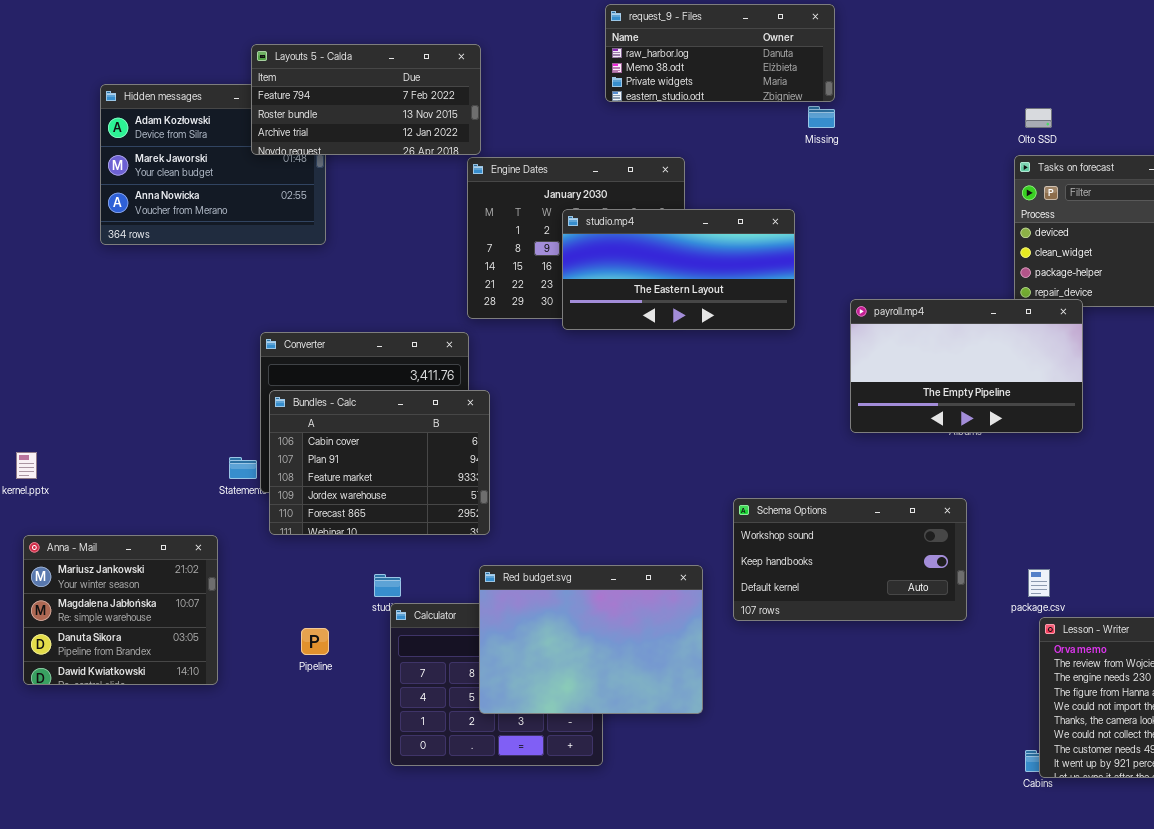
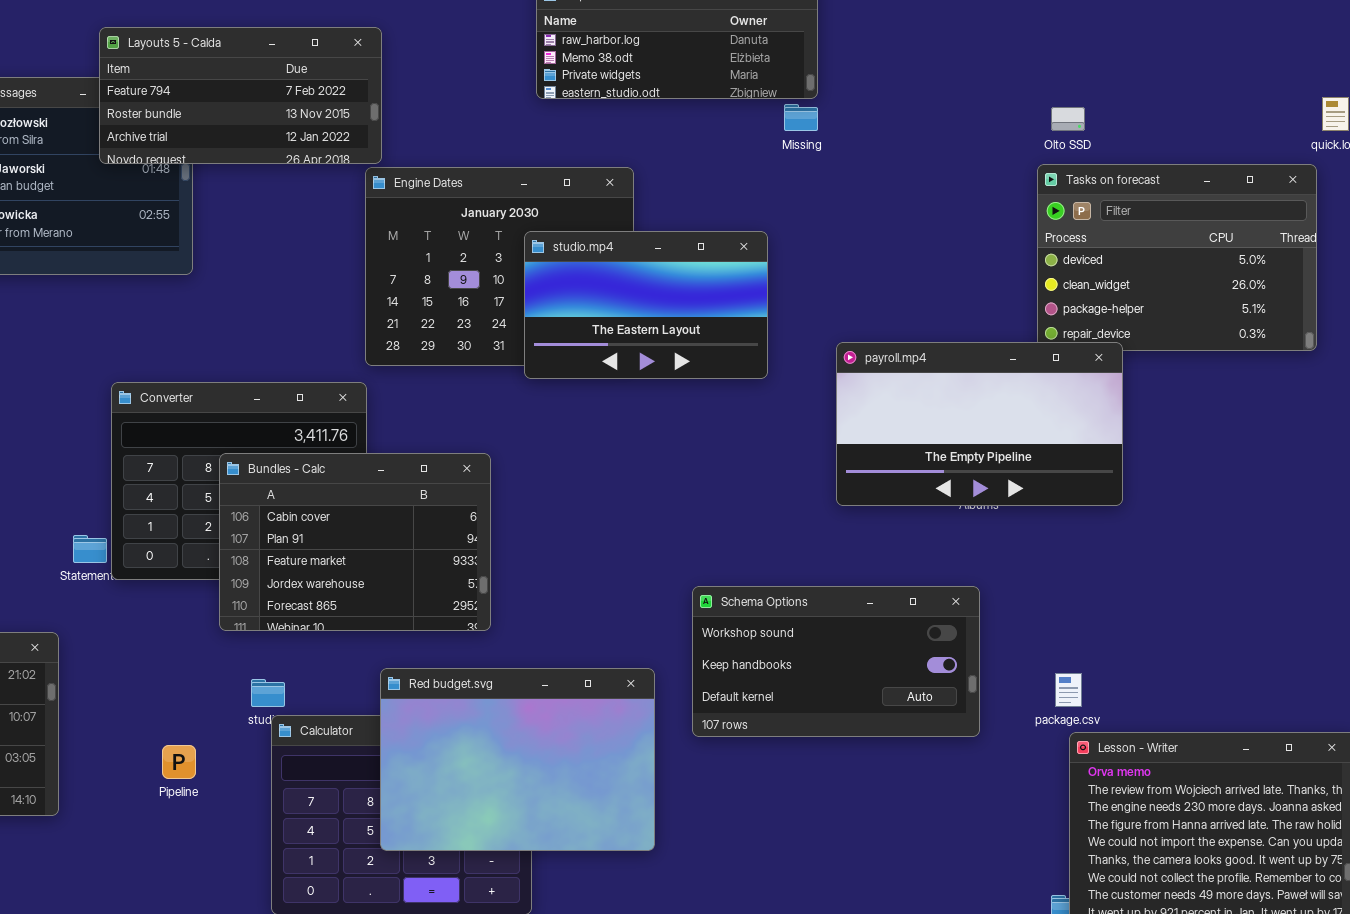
studio.mp4: [562,209,795,330] -> [524,231,768,379], resized
Bundles - Calc: [269,390,490,535] -> [219,453,491,631], moved

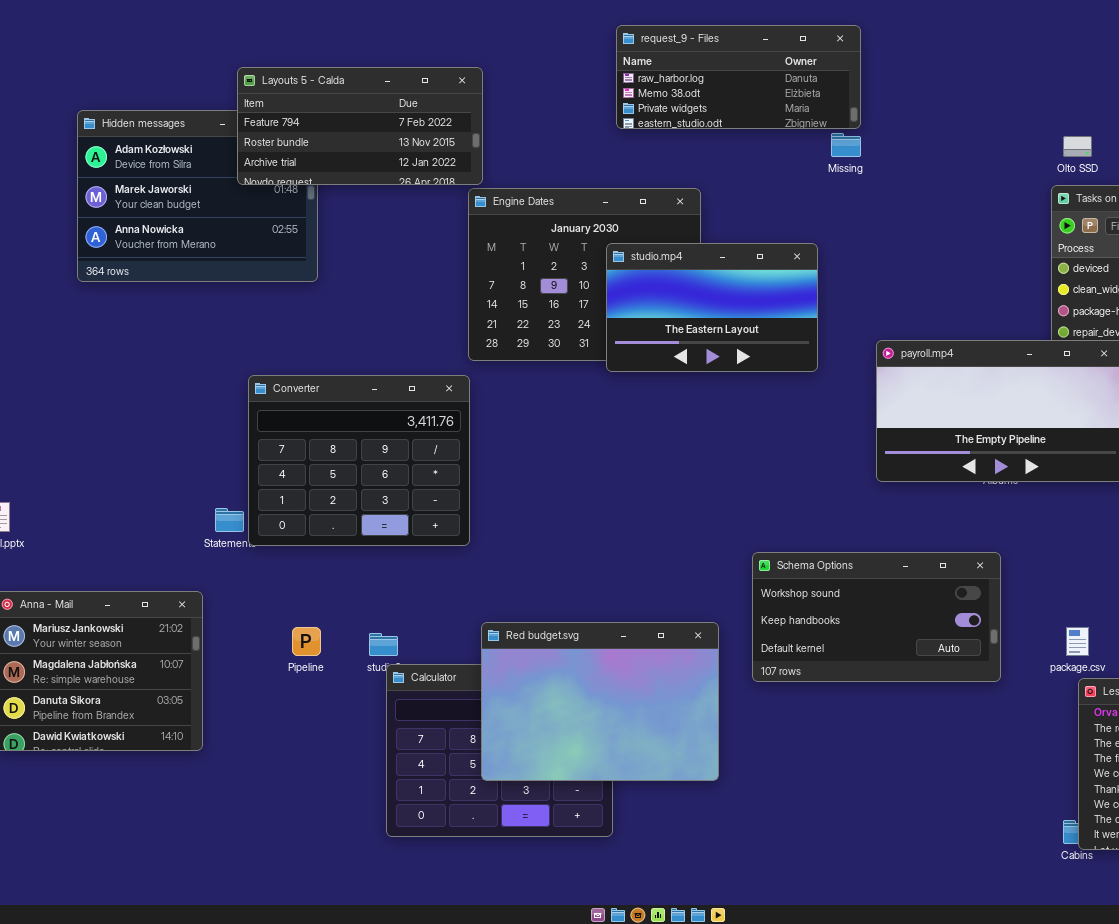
Bundles - Calc: [219,453,491,631] -> none, closed
Pipeline: [162,745,196,779] -> [292,627,321,656], moved

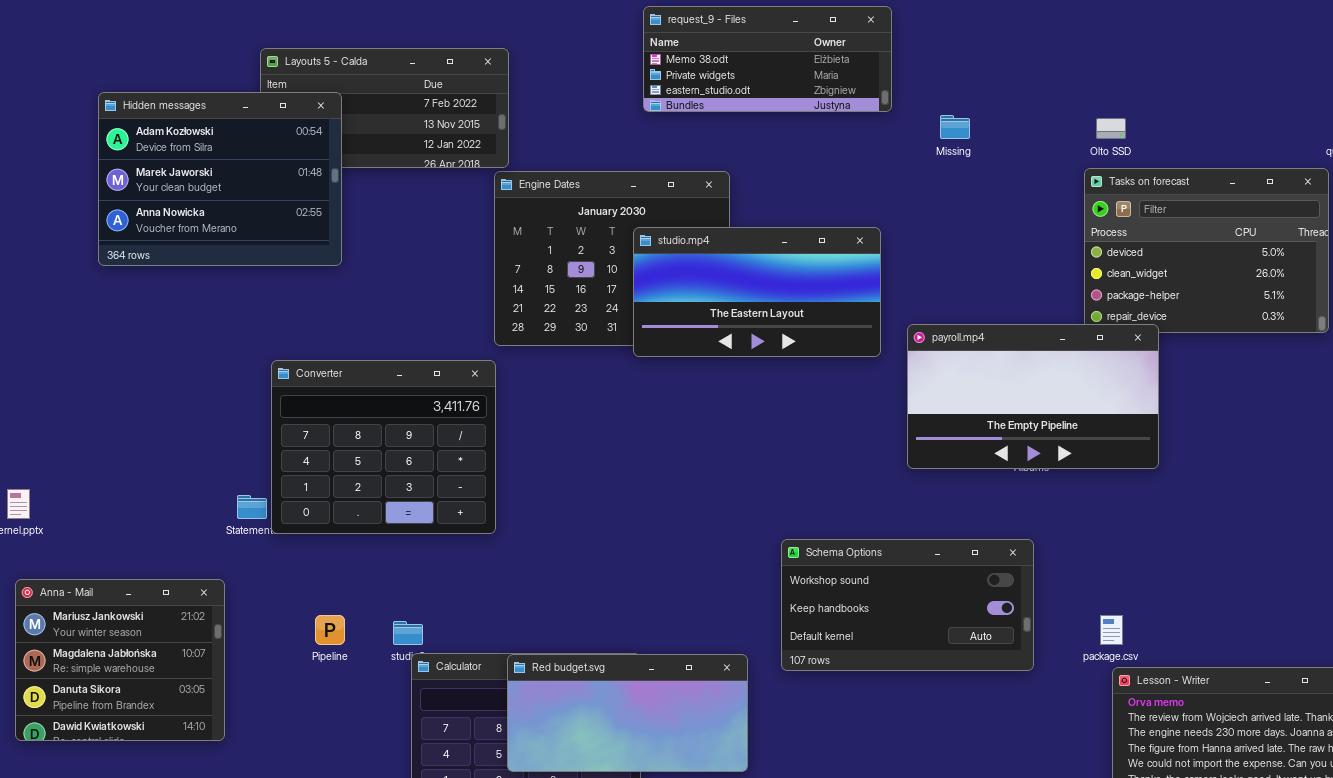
request_9 - Files: [616,25,861,129] -> [643,6,892,112], scrolled down 1 row
Hidden messages: [77,110,318,282] -> [98,92,342,266], raised
Missing: [831,133,861,157] -> [940,115,970,139], moved
studio.mp4: [606,243,818,372] -> [633,227,881,357], resized
Red budget.svg: [481,622,719,781] -> [507,654,748,772], resized

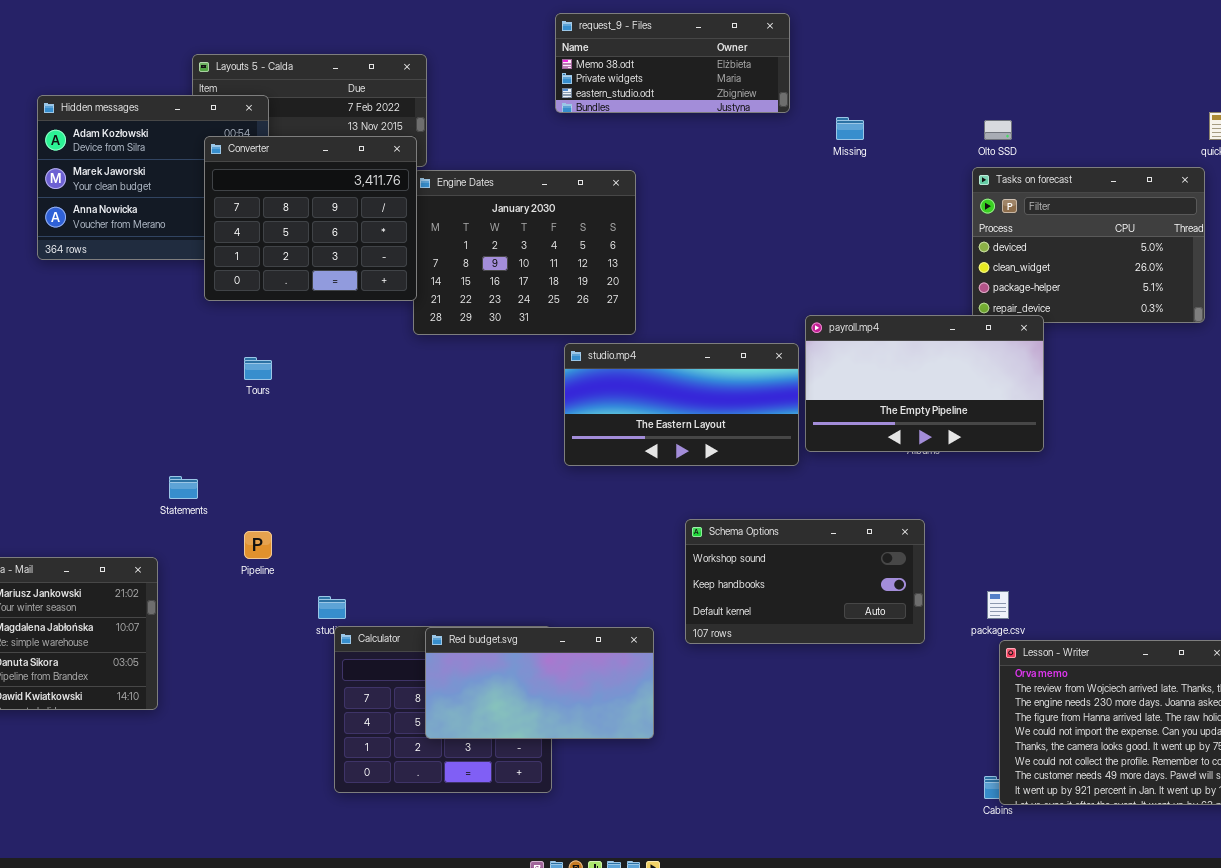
studio.mp4: [633,227,881,357] -> [564,343,799,466], moved
Converter: [271,360,496,534] -> [204,136,417,301], moved
Pipeline: [315,615,345,645] -> [244,531,272,559], moved

